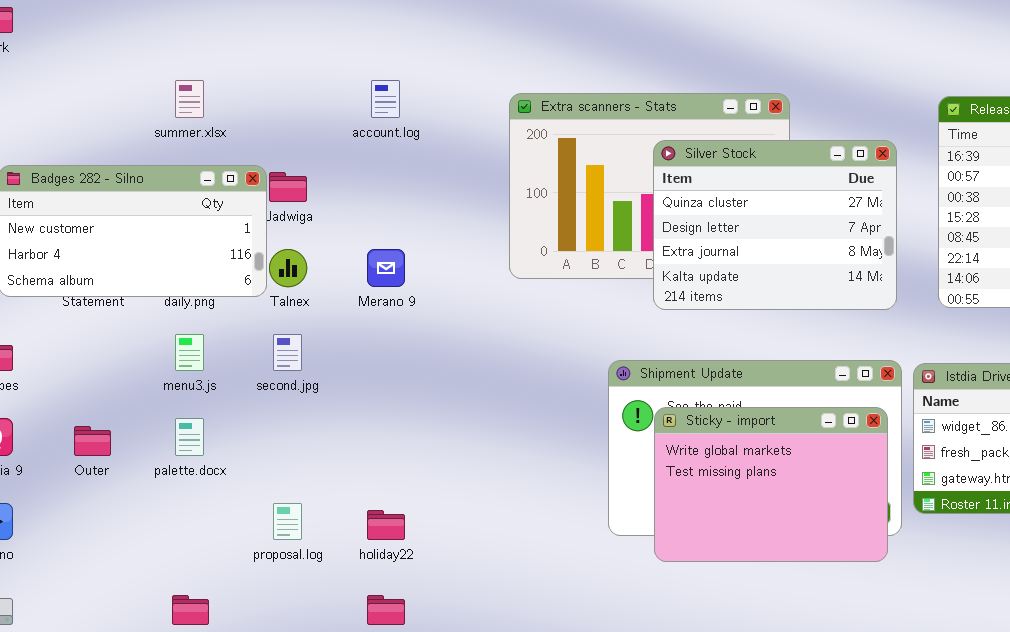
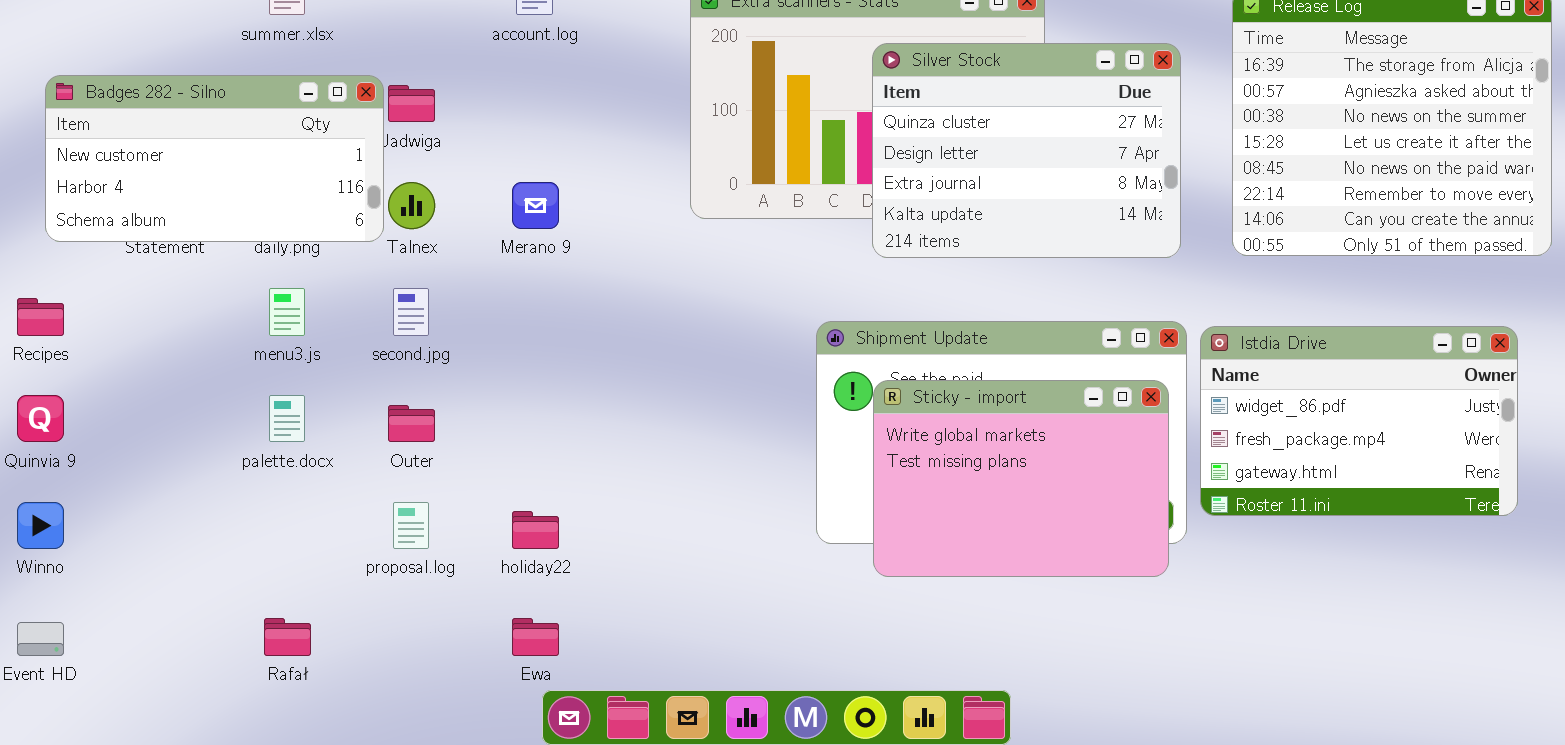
Outer: [74,426,111,456] -> [388,405,435,442], moved

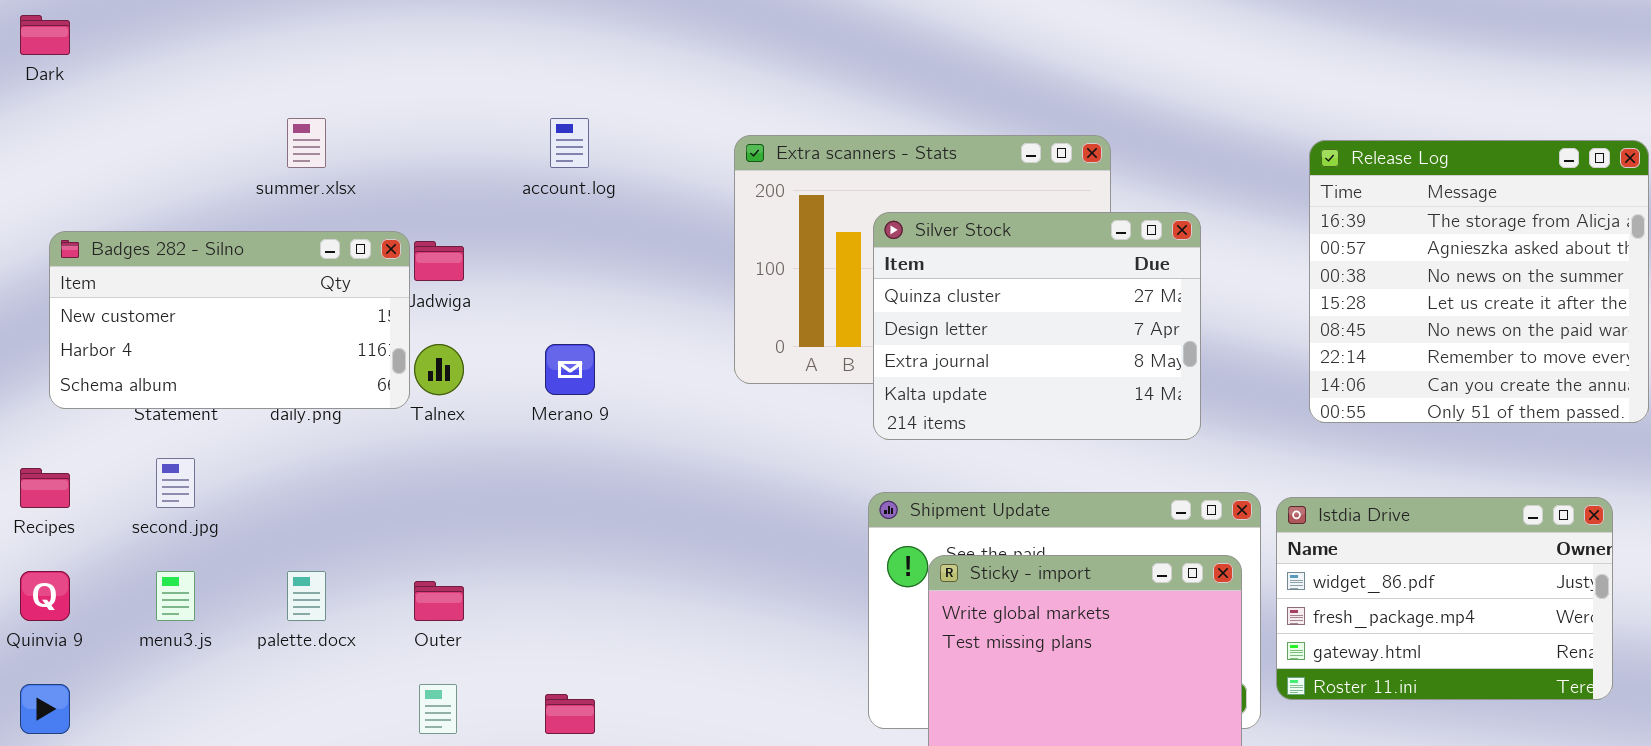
Silver Stock: [872,43,1181,258] -> [873,212,1201,440], moved
menu3.js: [269,288,305,336] -> [156,571,195,621], moved
second.jpg: [393,288,429,336] -> [156,458,195,508], moved

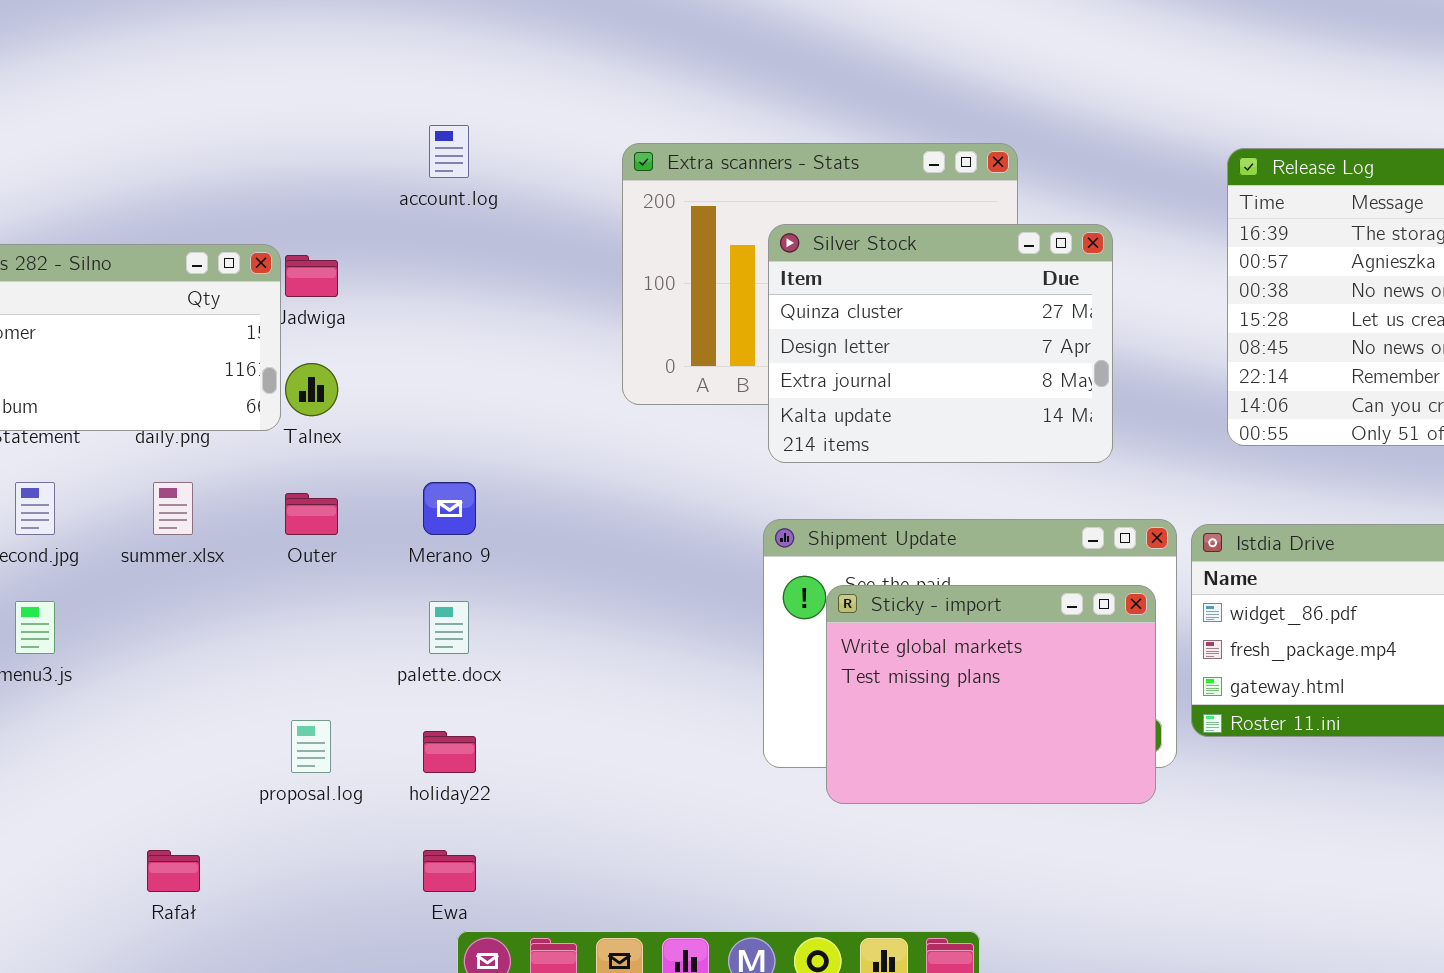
summer.xlsx: [287,118,326,168] -> [153,482,193,535], moved
Merano 9: [545,344,595,395] -> [423,482,476,535], moved
palette.docx: [287,571,326,621] -> [429,601,469,654], moved
Outer: [414,581,464,621] -> [285,493,338,535], moved

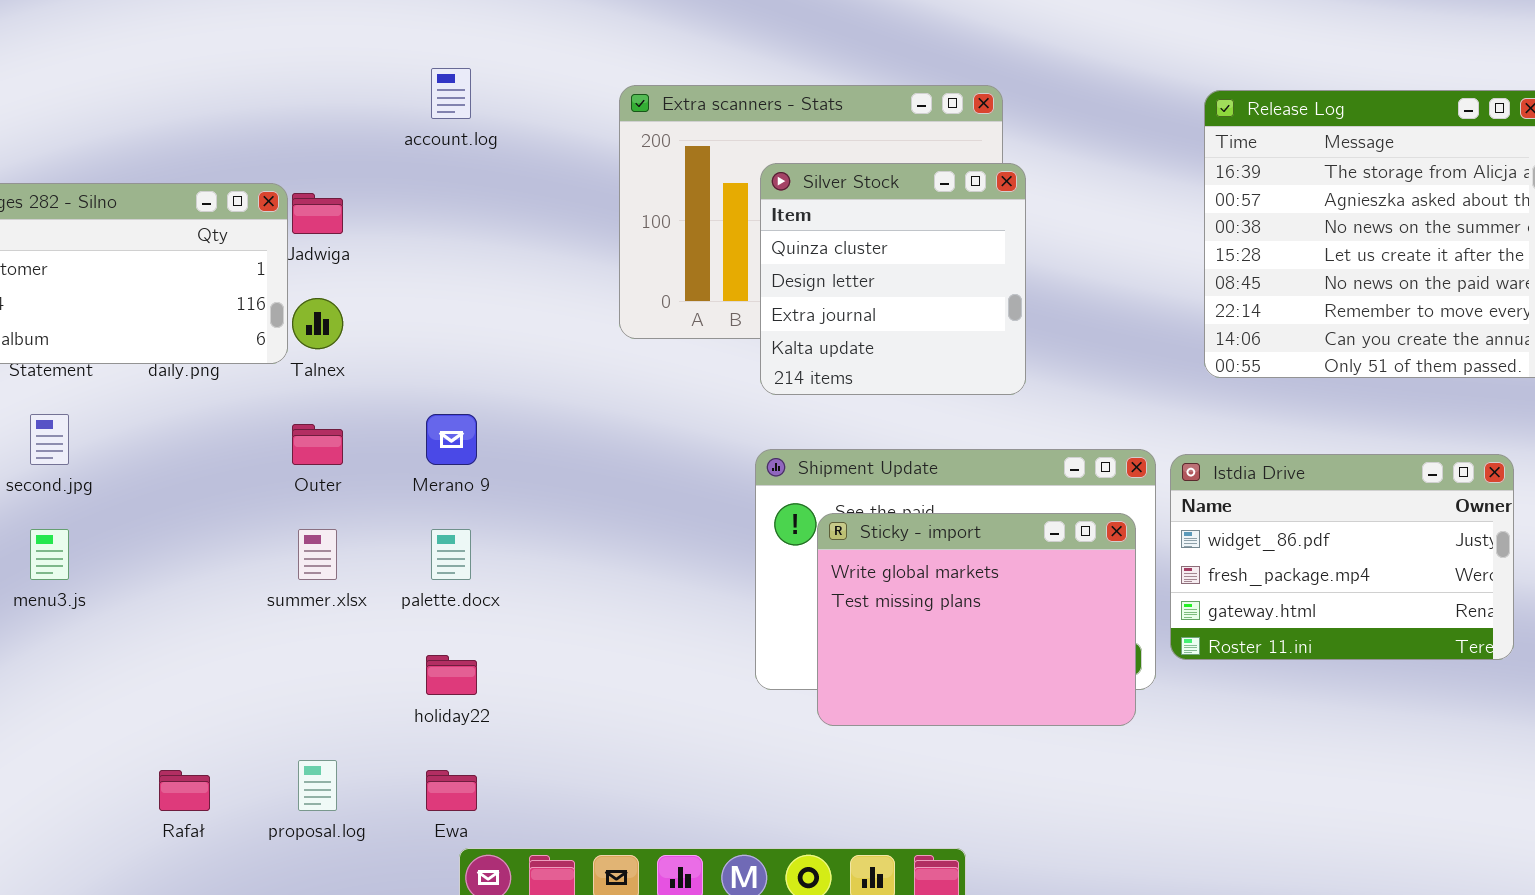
Silver Stock: [768,224,1113,463] -> [760,163,1026,395], resized
summer.xlsx: [153,482,193,535] -> [298,529,337,580], moved
proposal.log: [291,720,331,773] -> [298,760,337,811], moved

